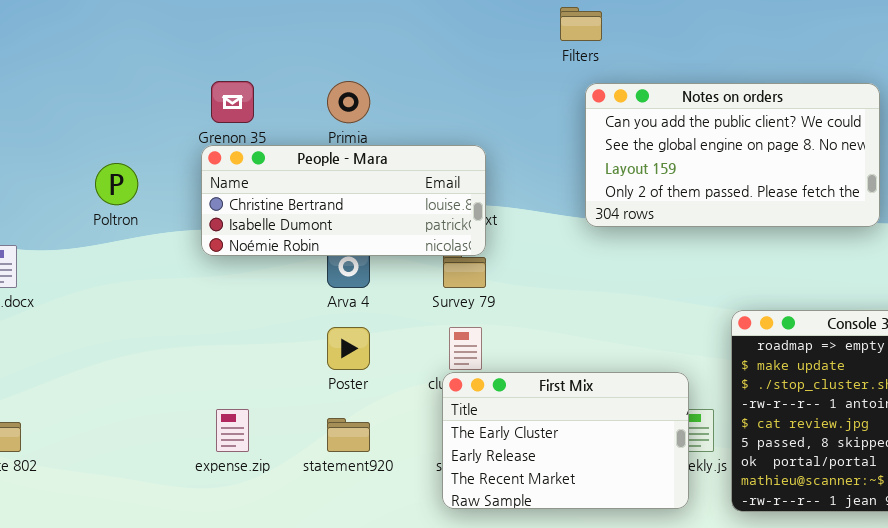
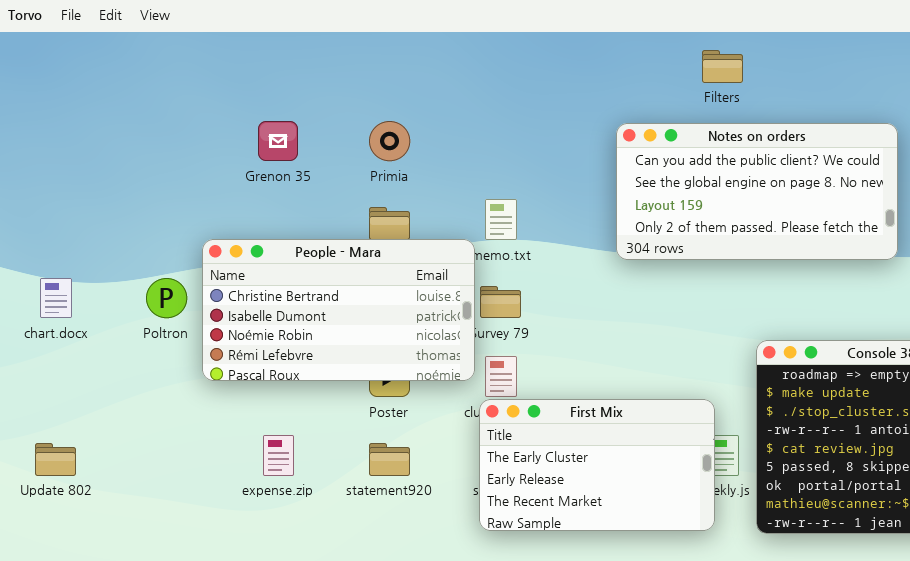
Filters: [560,7,602,41] -> [702,50,743,83], moved
People - Mara: [201,145,486,256] -> [202,239,475,381], moved, resized
Poltron: [95,163,138,205] -> [146,278,187,318], moved

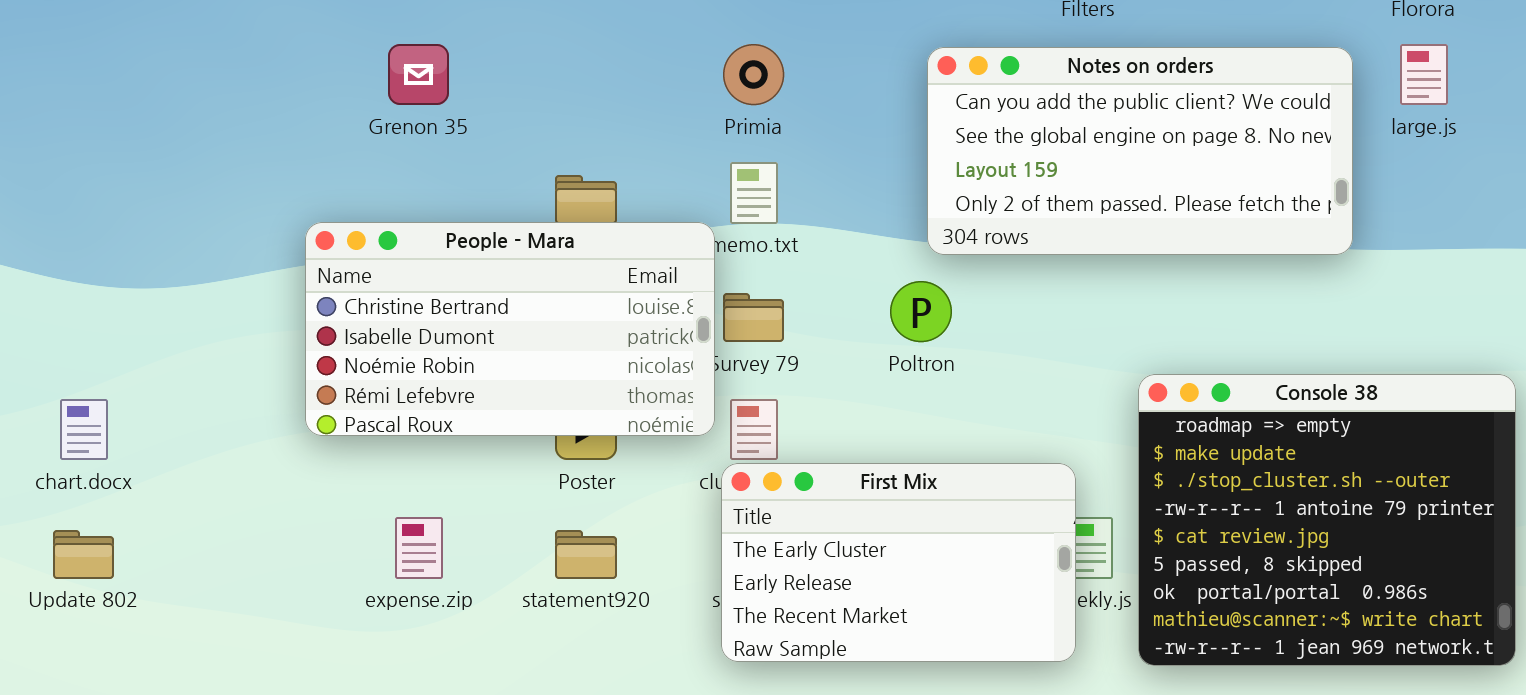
Primia: [369,121,410,161] -> [723,44,784,105], moved
chart.docx: [40,278,72,318] -> [60,399,108,460], moved
Poltron: [146,278,187,318] -> [890,281,952,342], moved

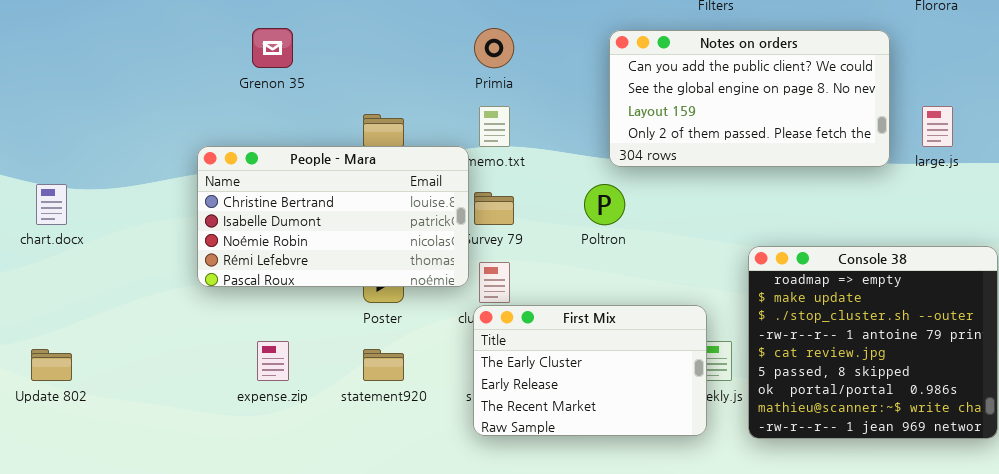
large.js: [1400,44,1448,105] -> [922,106,953,147], moved
chart.docx: [60,399,108,460] -> [36,184,67,225], moved

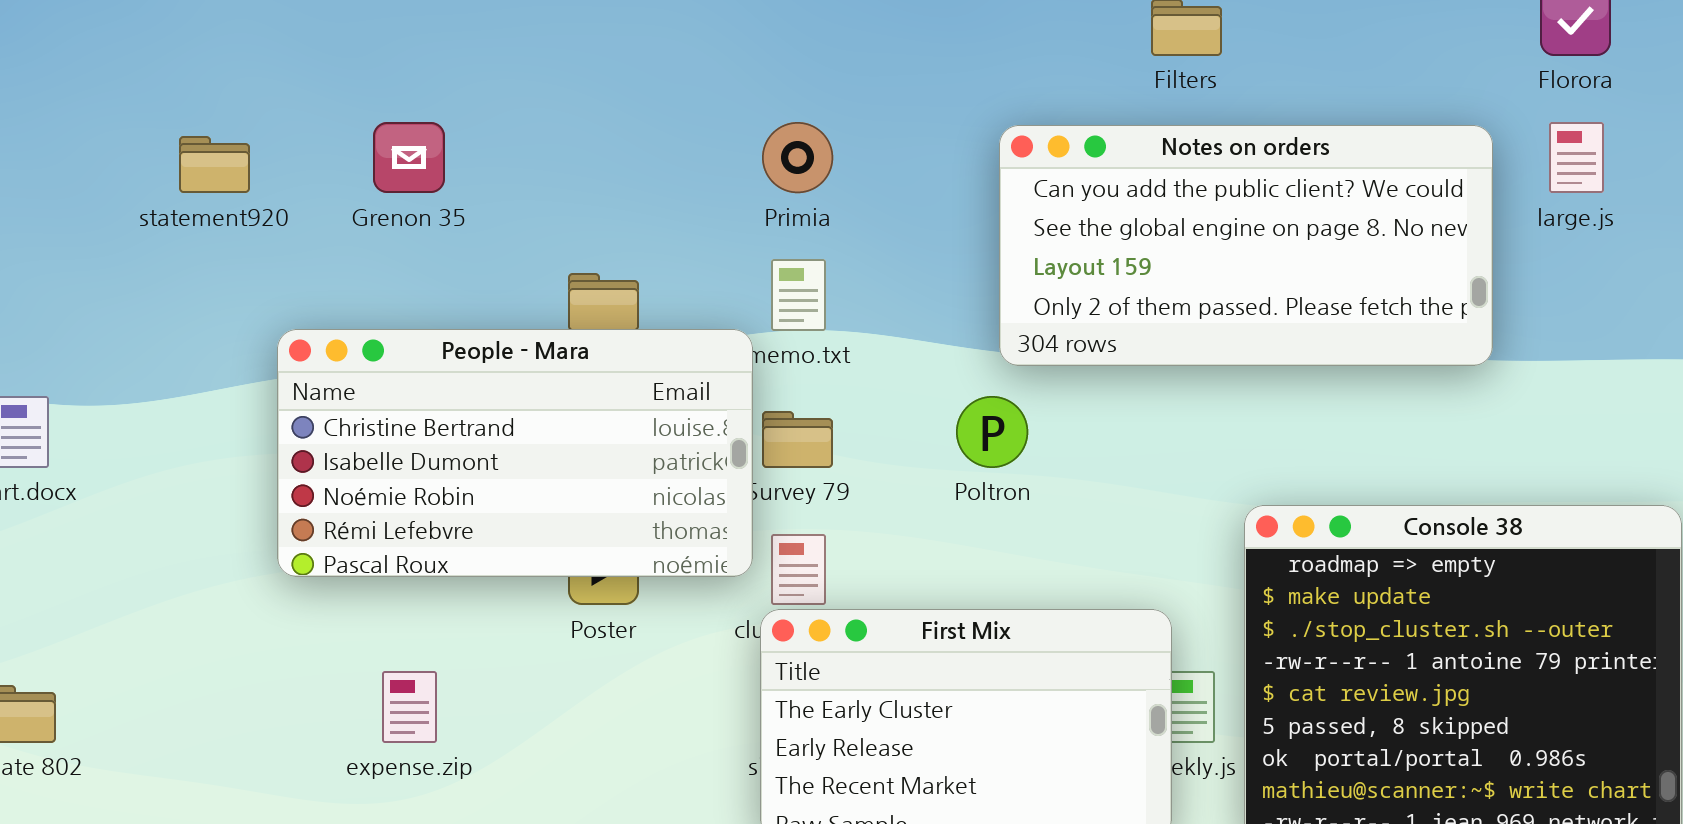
large.js: [922,106,953,147] -> [1549,122,1604,193], moved
statement920: [363,349,404,381] -> [179,136,250,193], moved

